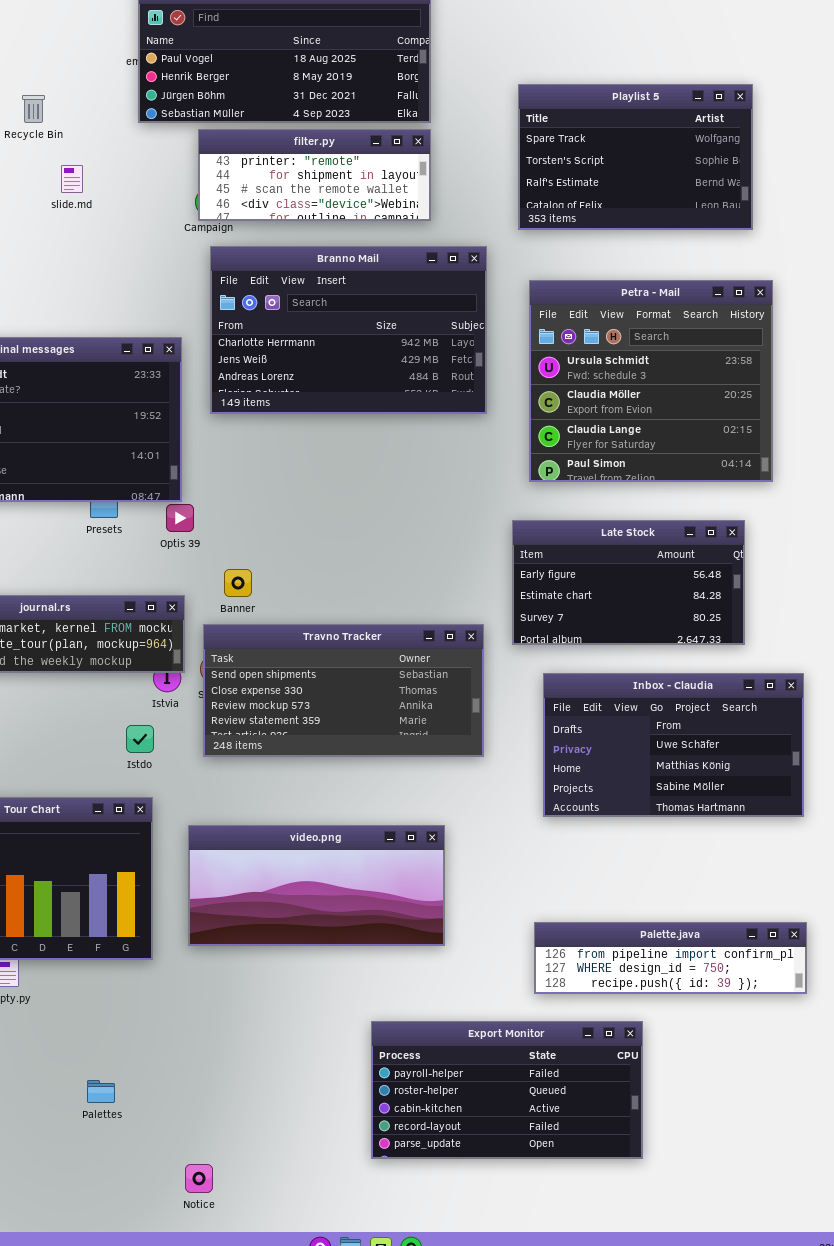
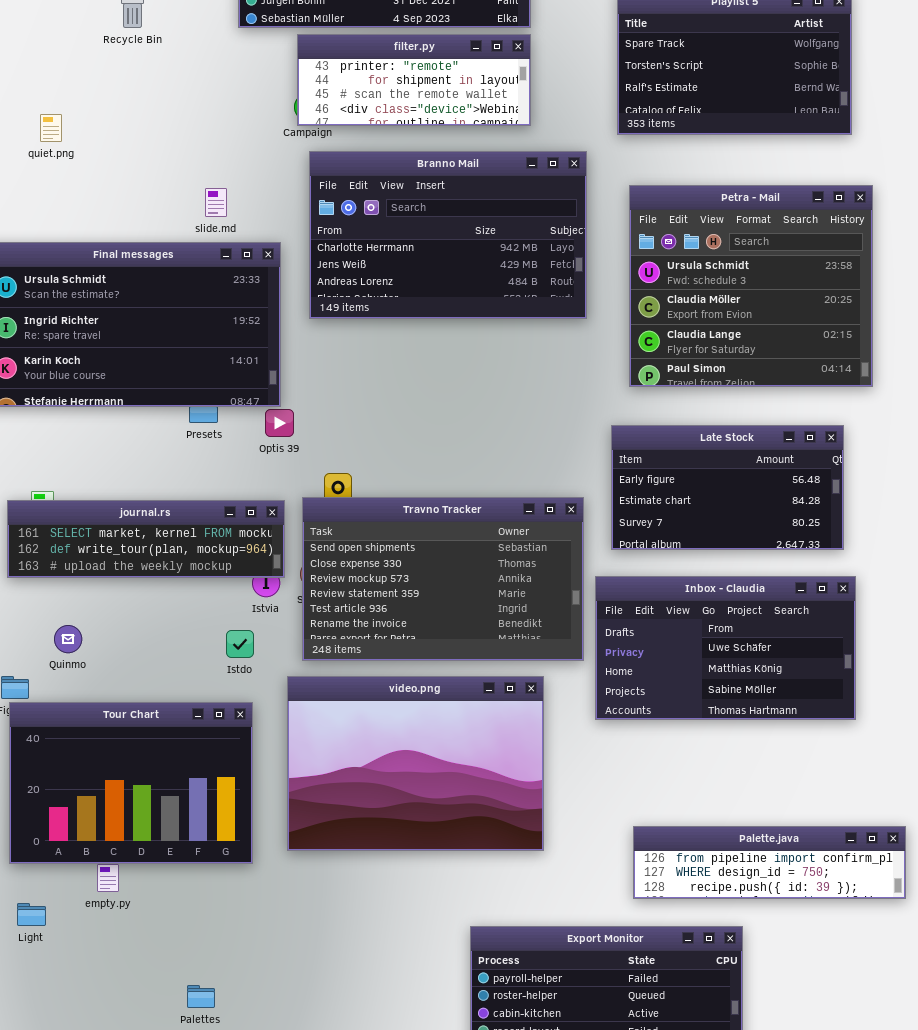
slide.md: [61,165,83,193] -> [205,188,227,217], moved
Travno Tracker: [203,624,484,757] -> [302,497,584,661], resized
Inbox - Claudia: [543,673,804,817] -> [595,576,856,720], moved
video.png: [188,825,445,946] -> [287,676,544,851], resized

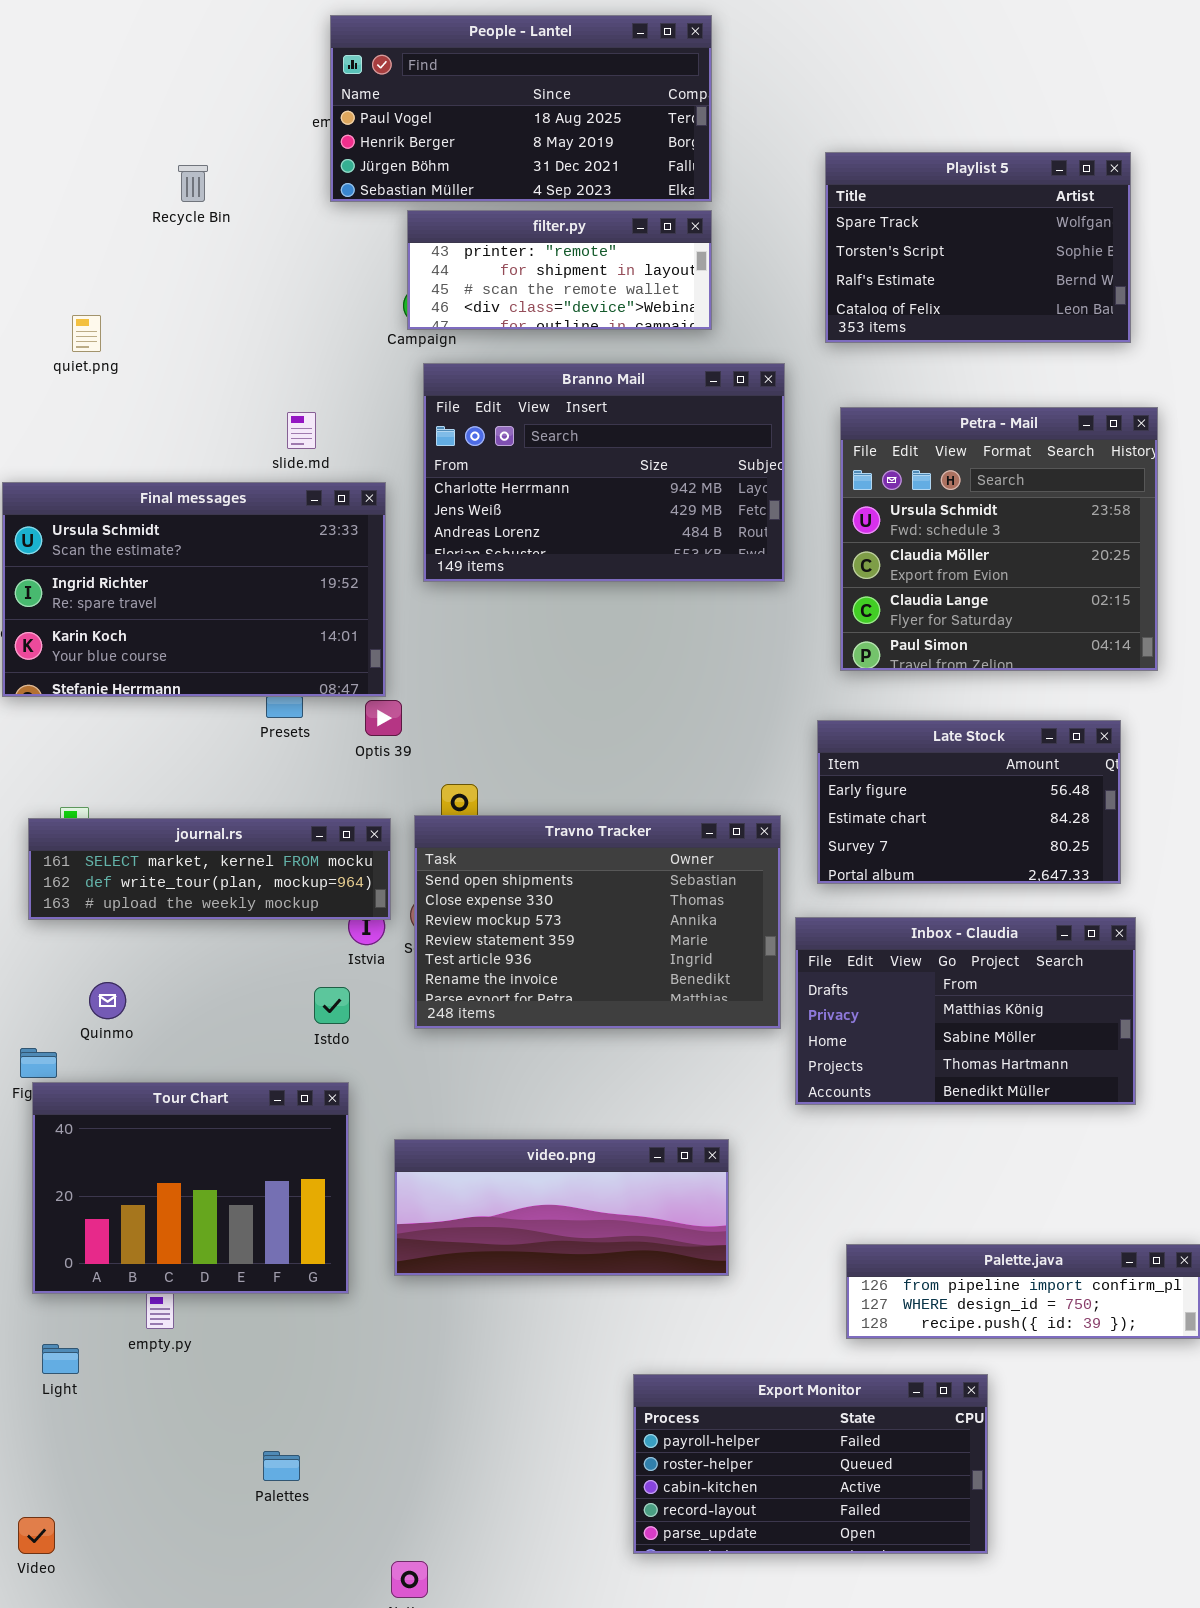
Inbox - Claudia: [595,576,856,720] -> [795,917,1136,1105], scrolled down 1 row
video.png: [287,676,544,851] -> [394,1139,729,1276], resized

